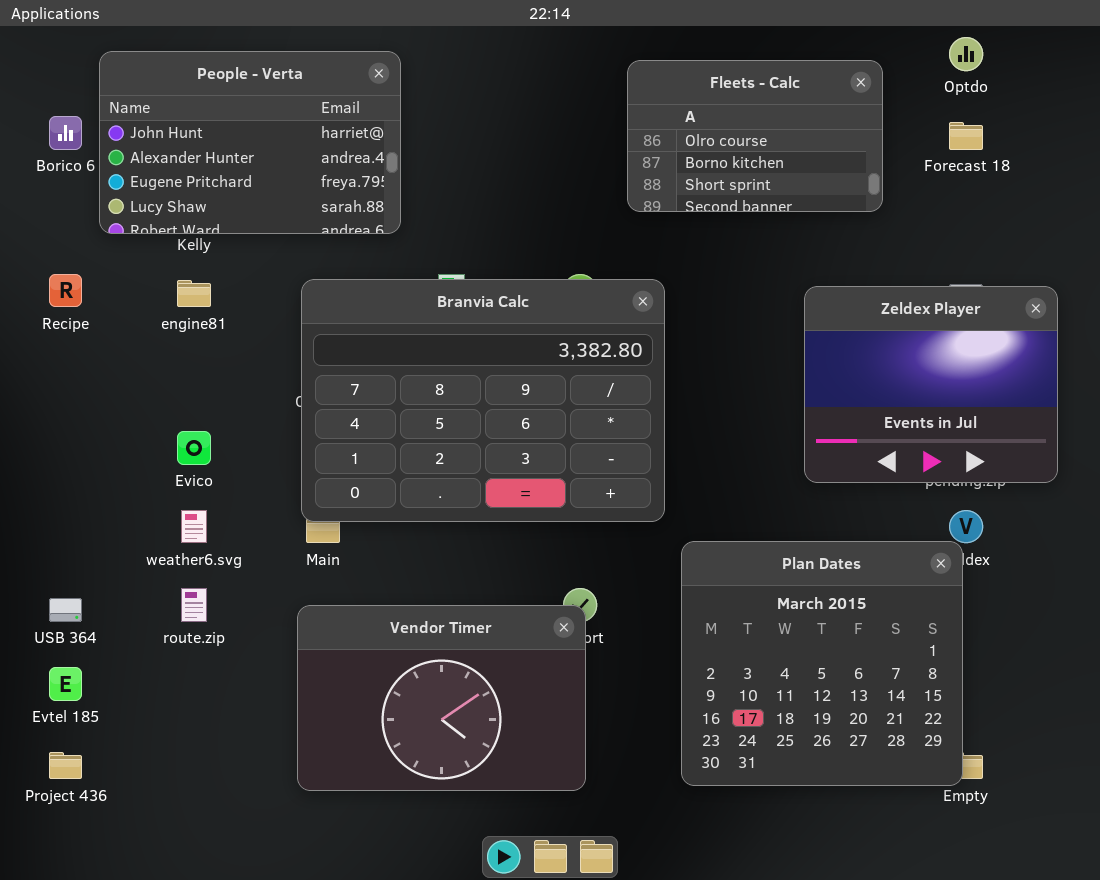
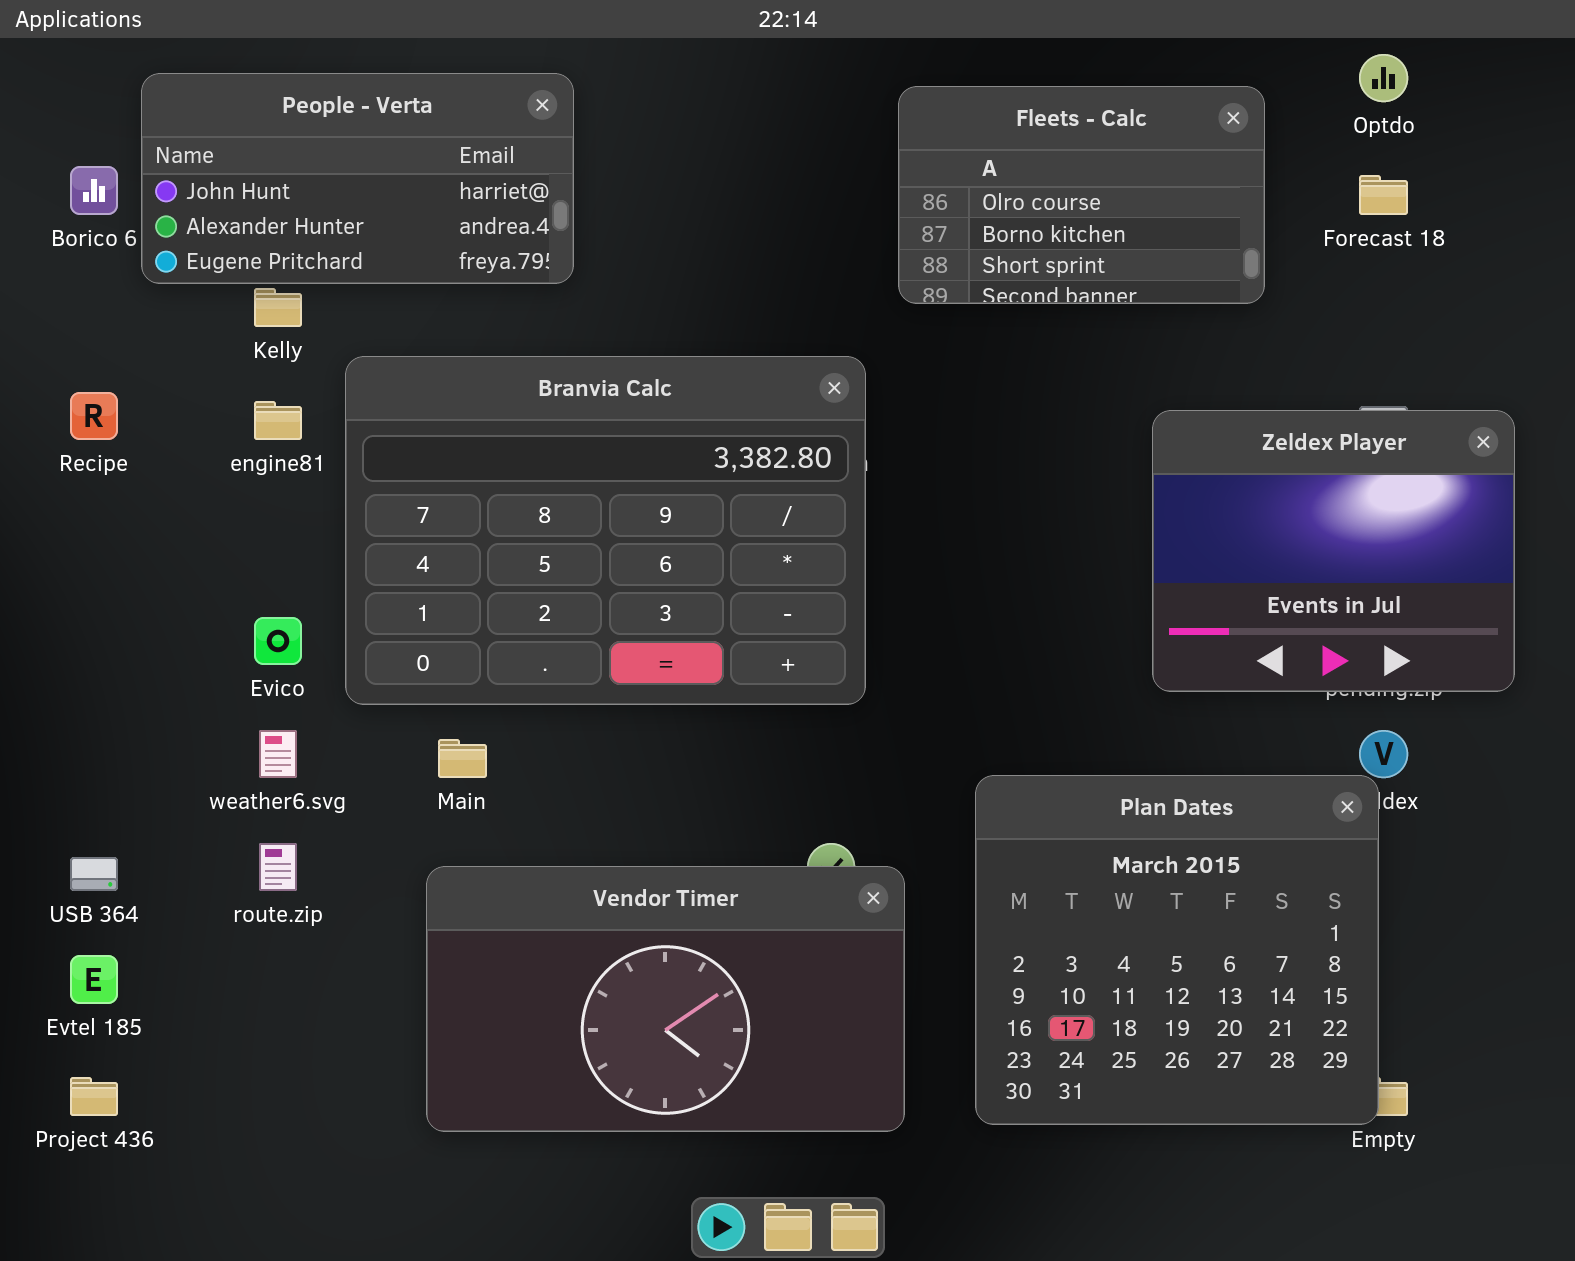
People - Verta: [99,51,401,234] -> [141,73,574,284], resized
Branvia Calc: [301,279,665,522] -> [345,356,866,705], moved
Vendor Timer: [297,605,586,791] -> [426,866,905,1132], resized

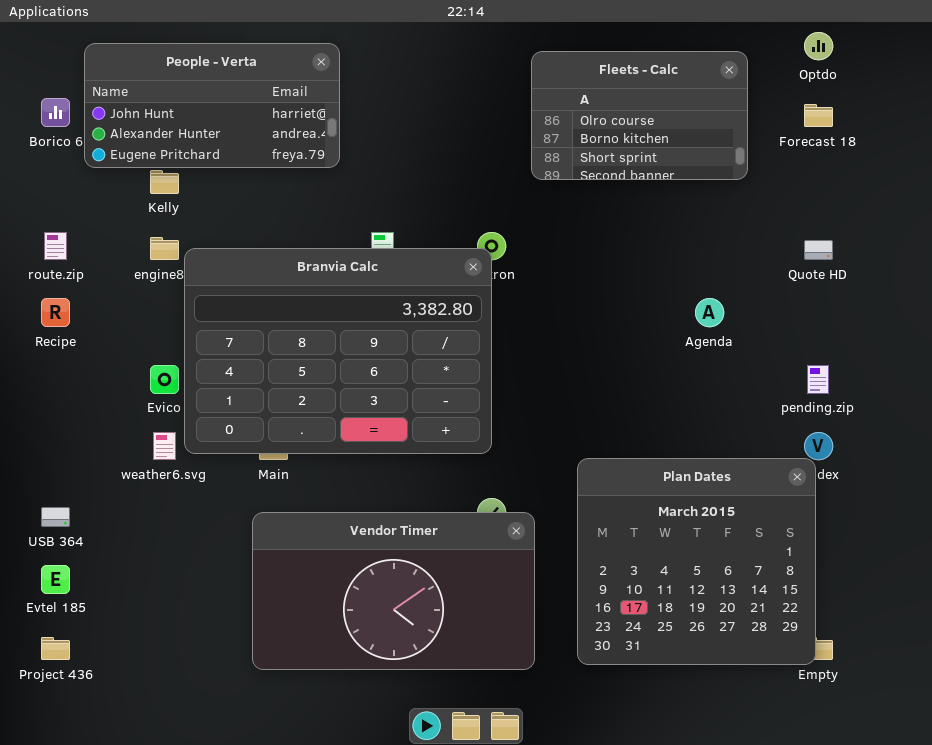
Branvia Calc: [345,356,866,705] -> [184,248,492,454], moved
Recipe: [70,392,118,440] -> [41,298,70,327], moved
Zeldex Player: [1152,410,1515,692] -> none, closed
route.zip: [259,843,297,891] -> [44,232,67,260], moved

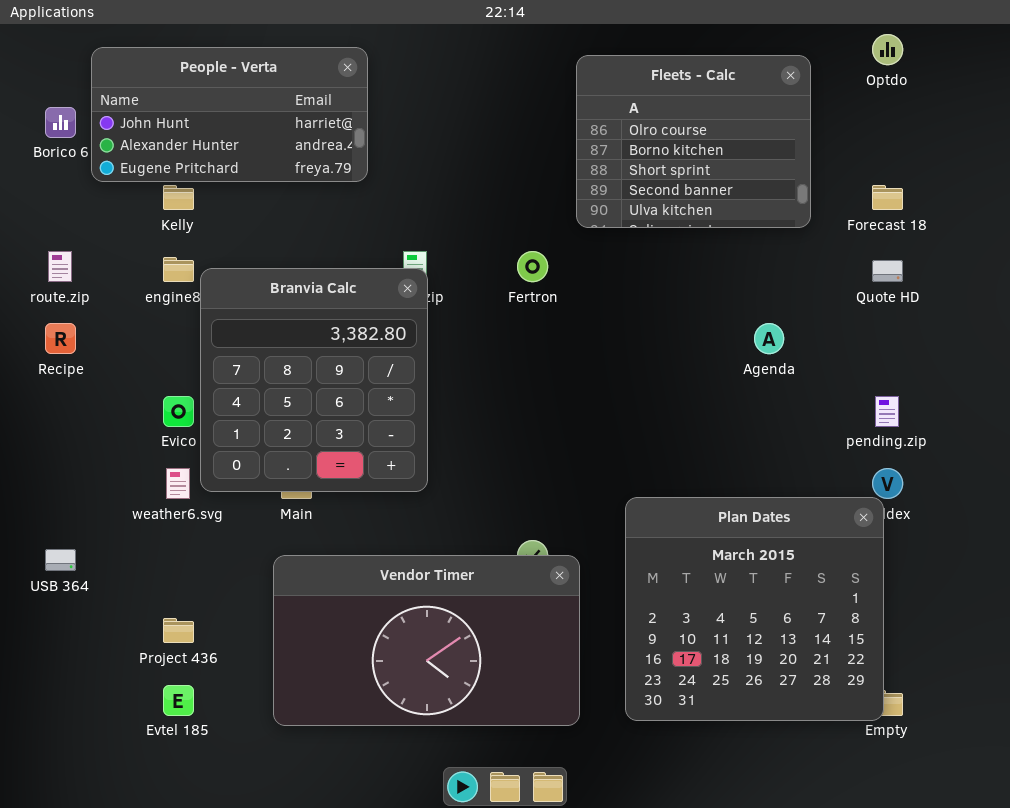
Fleets - Calc: [531,51,748,180] -> [576,55,811,228], resized
Forecast 18: [804,104,833,127] -> [872,185,903,210], moved
Branvia Calc: [184,248,492,454] -> [200,268,428,492], resized
Evtel 185: [41,565,70,594] -> [163,685,194,716], moved
Project 436: [41,637,70,660] -> [163,618,194,643], moved

